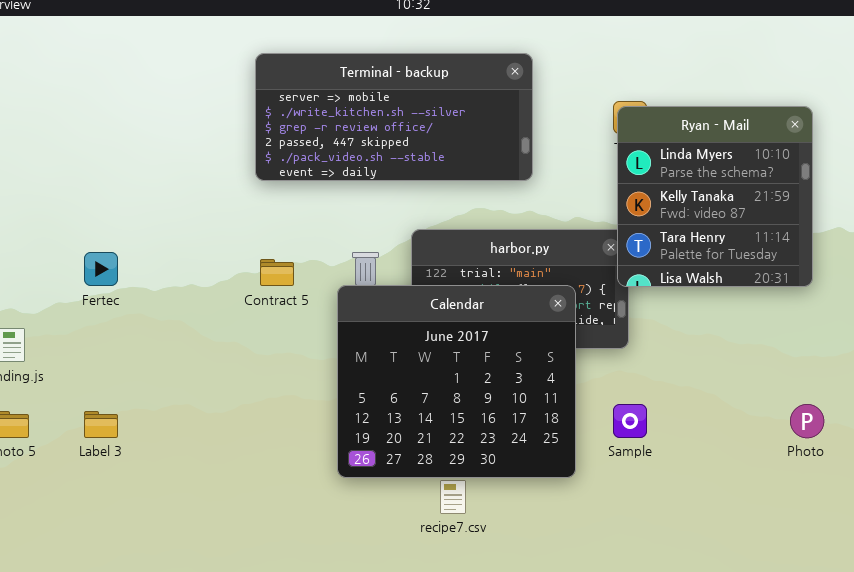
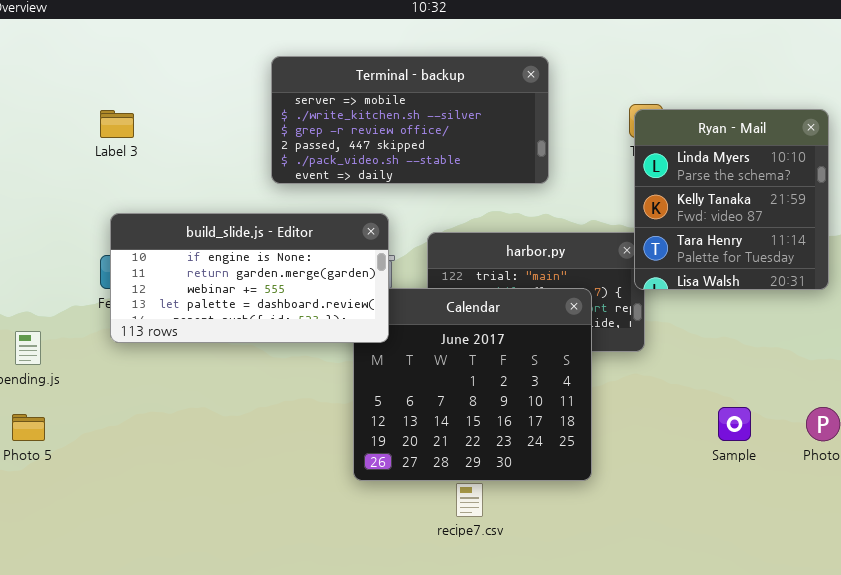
build_slide.js - Editor: none -> [110,213,389,343], opened
Sample: [613,404,647,438] -> [718,407,751,441], moved
Label 3: [84,411,118,438] -> [100,110,134,138], moved

